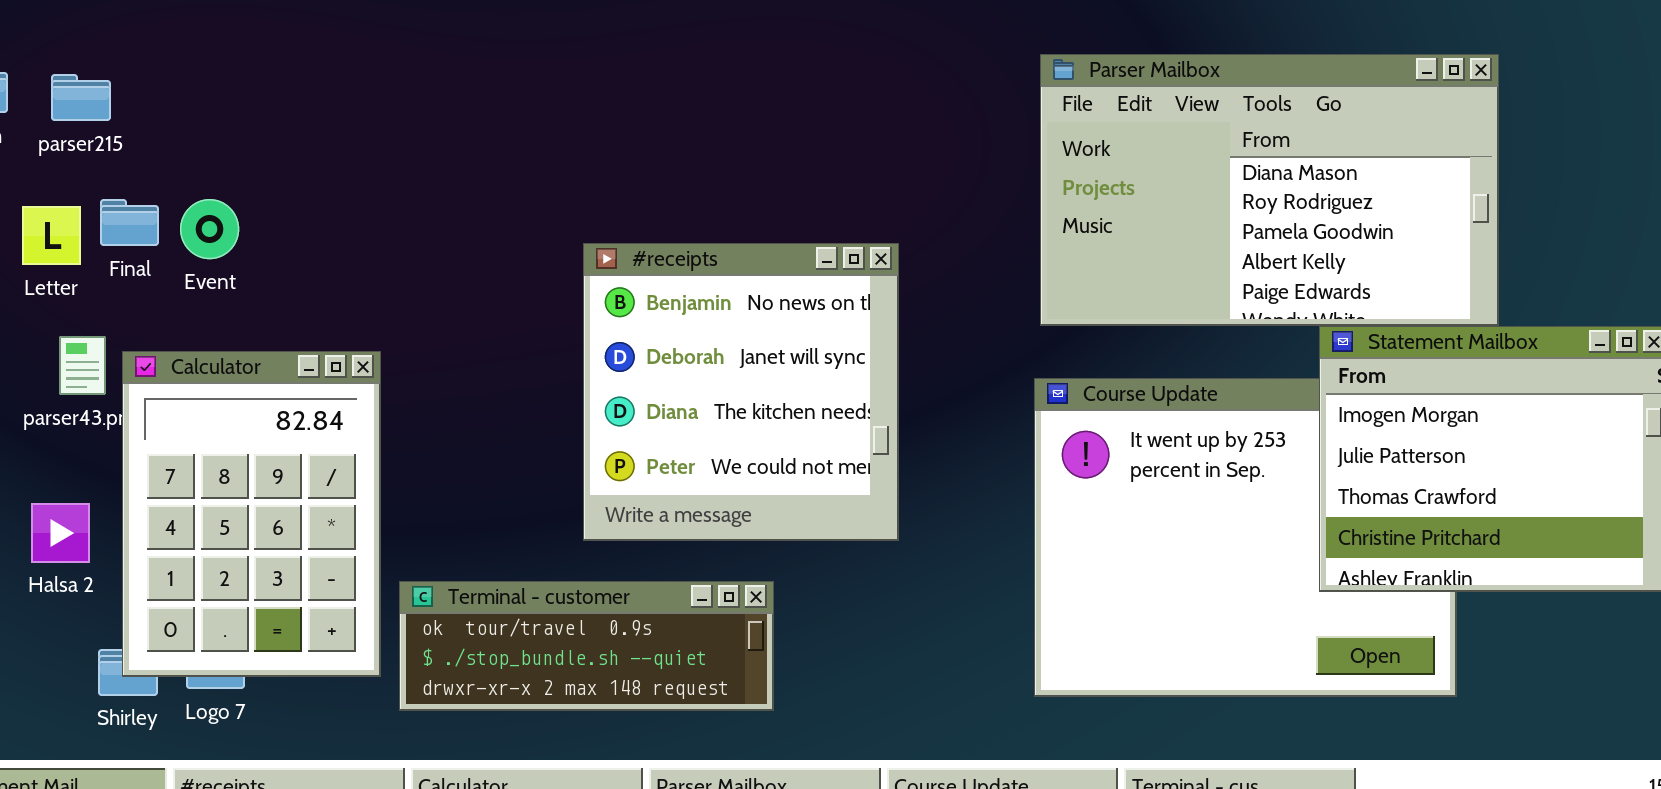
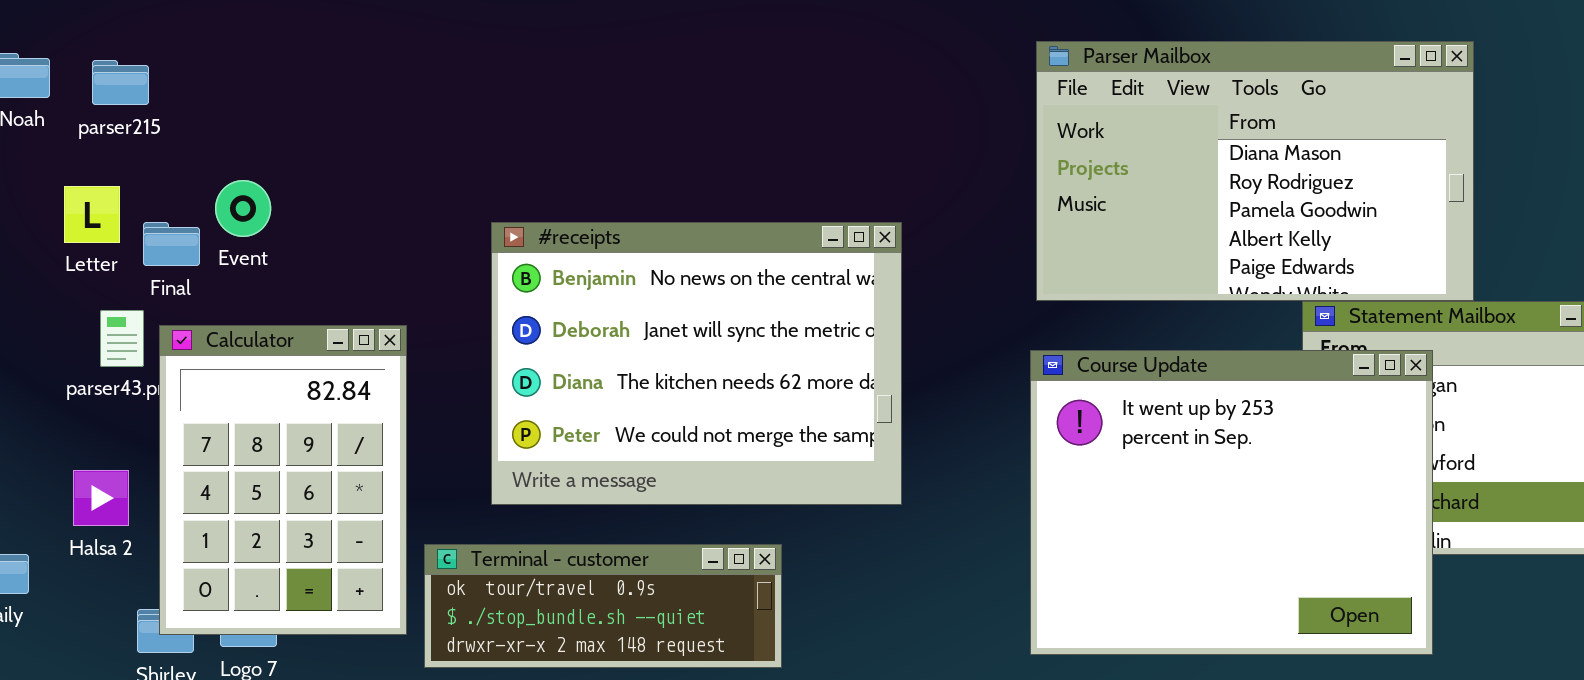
Final: [100,199,159,246] -> [143,222,200,266], moved
#receipts: [583,243,899,541] -> [491,222,902,505], resized
Course Update: [1034,378,1457,697] -> [1030,350,1433,655], raised

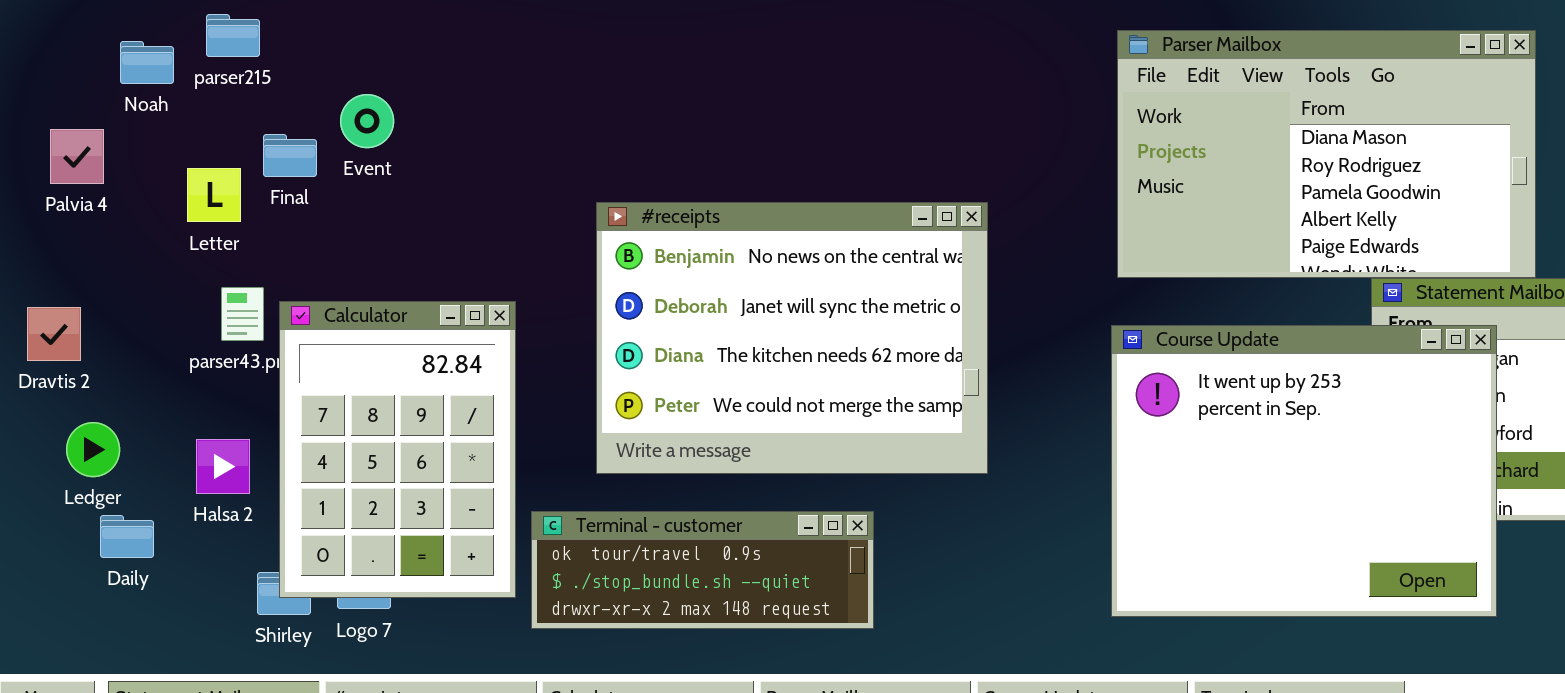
parser215: [92,60,149,105] -> [206,14,260,57], moved
Event: [215,180,271,237] -> [340,94,394,148], moved
Final: [143,222,200,266] -> [263,134,317,177], moved

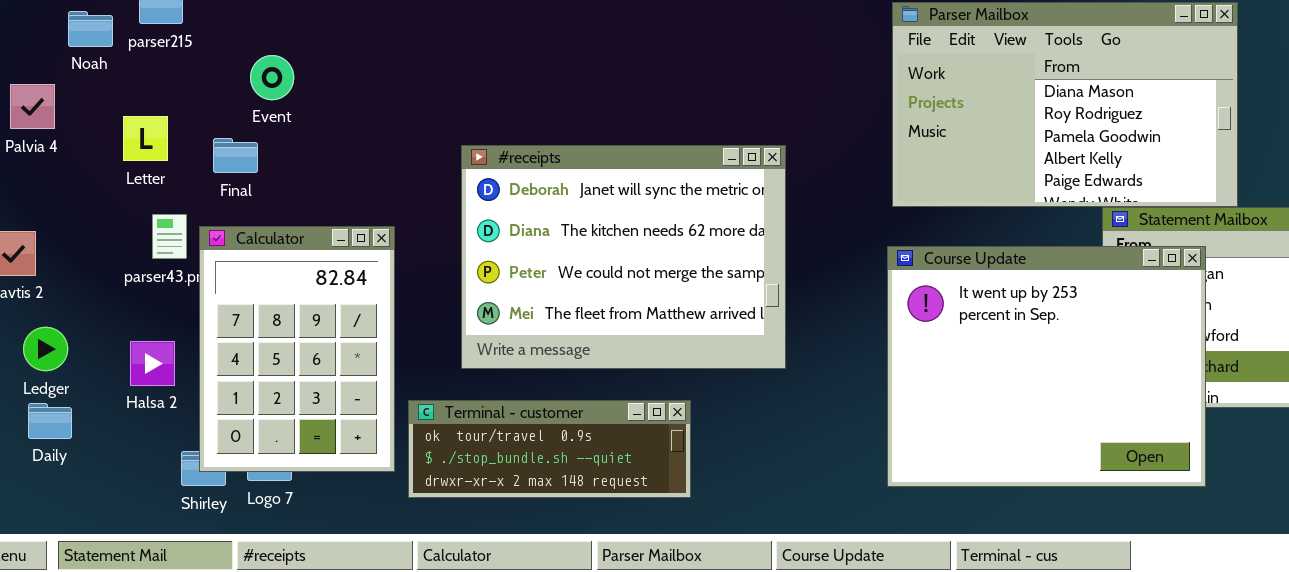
Final: [263,134,317,177] -> [213,138,258,173], moved
#receipts: [596,202,988,474] -> [461,145,786,369], scrolled down 1 row
Daily: [100,515,154,558] -> [28,403,72,439], moved

